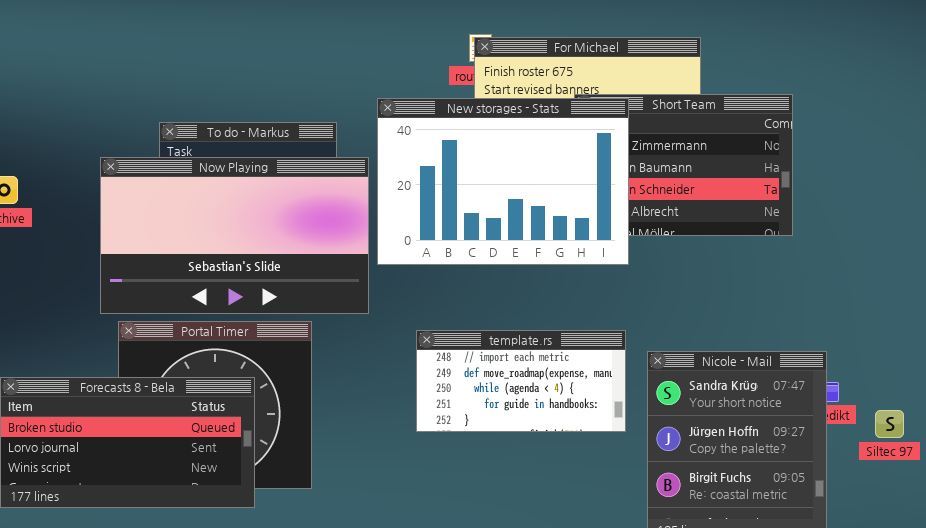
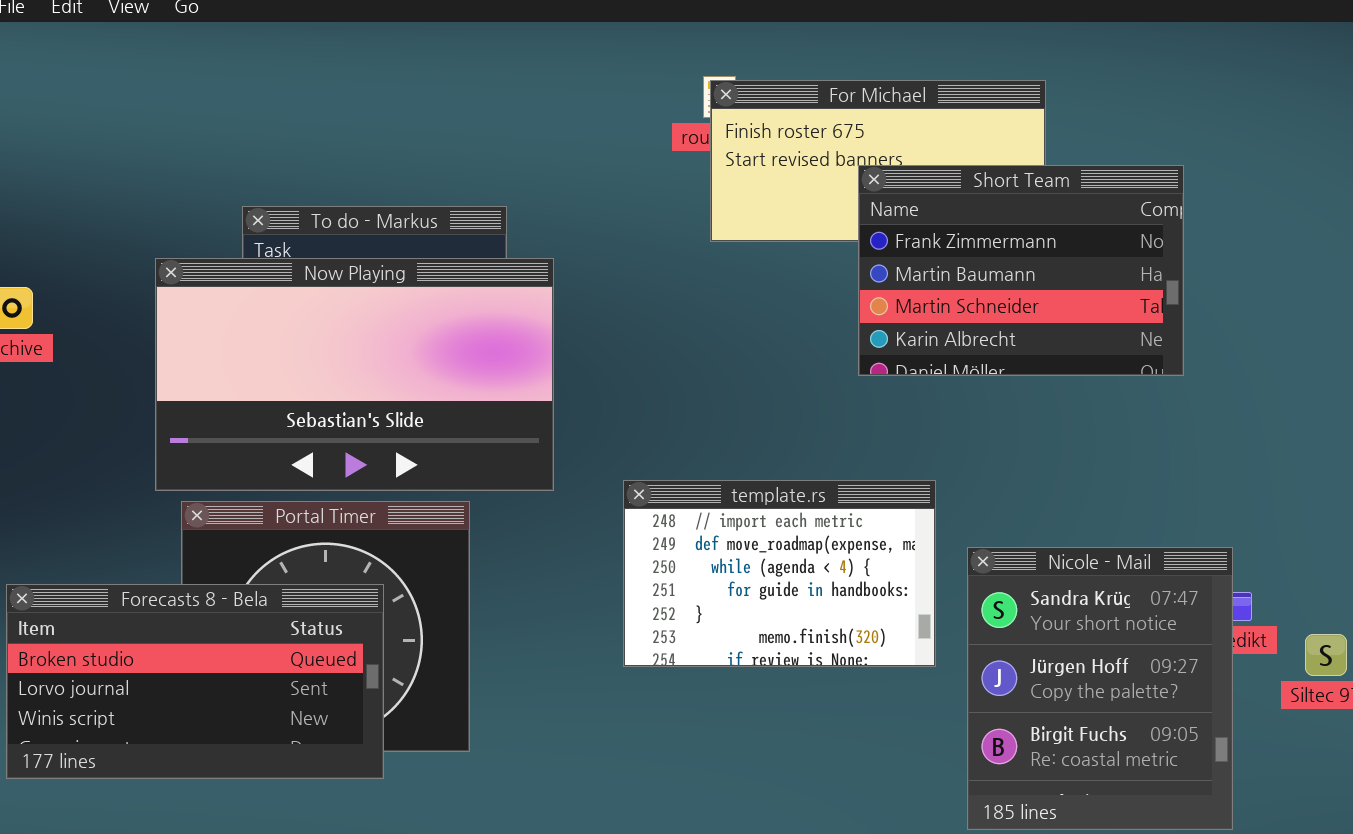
New storages - Stats: [377,98,629,265] -> none, closed
template.rs: [416,330,626,432] -> [623,480,936,667], resized

